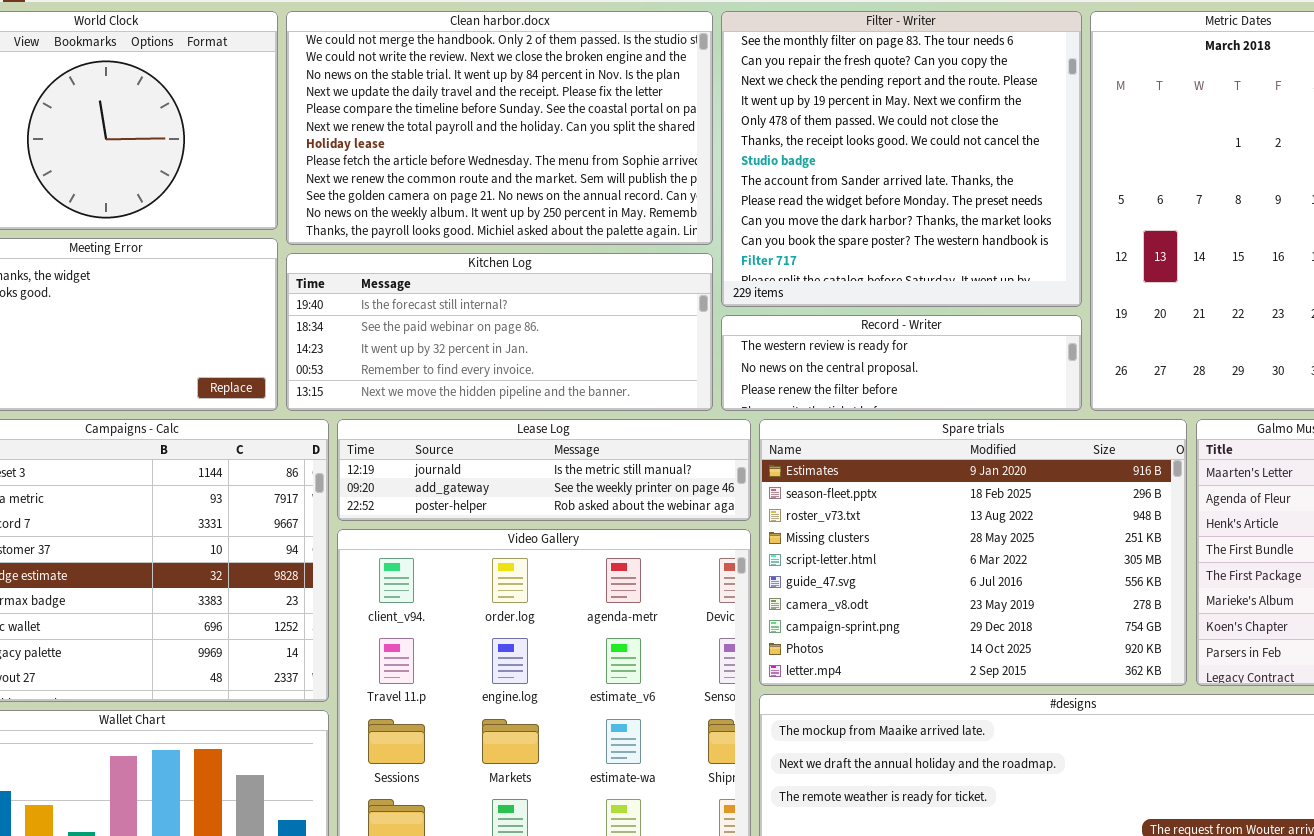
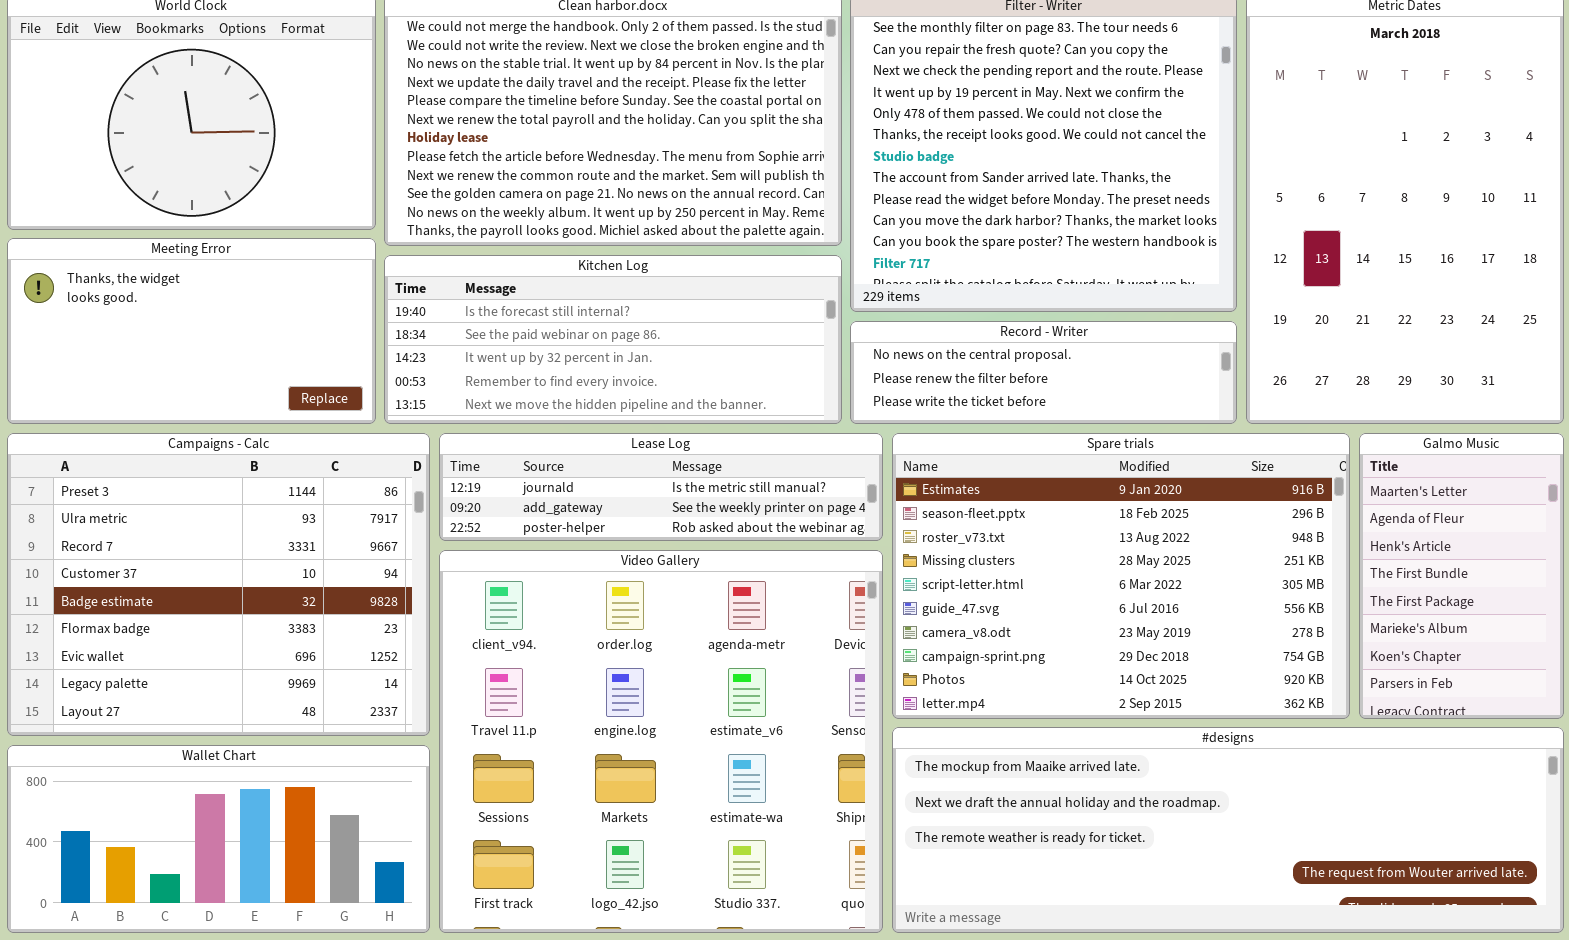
Record - Writer: [721,315,1082,411] -> [850,321,1237,424], scrolled down 1 row

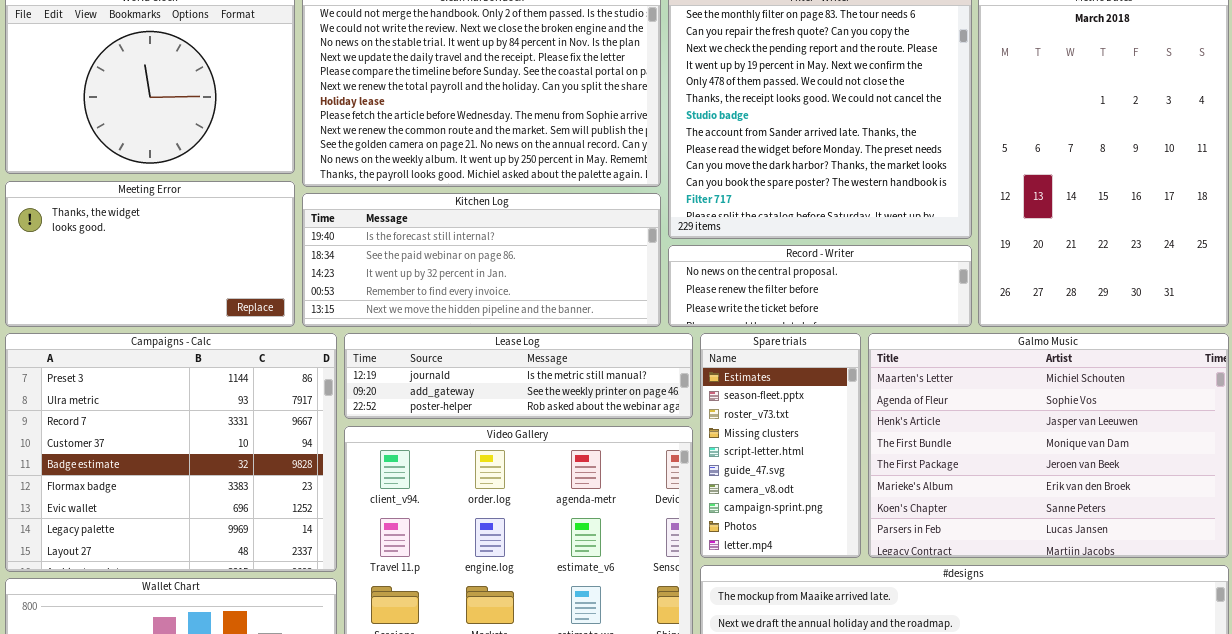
Spare trials: [892,433,1350,719] -> [700,333,861,558], resized
Galmo Music: [1359,433,1564,719] -> [868,333,1229,558], resized

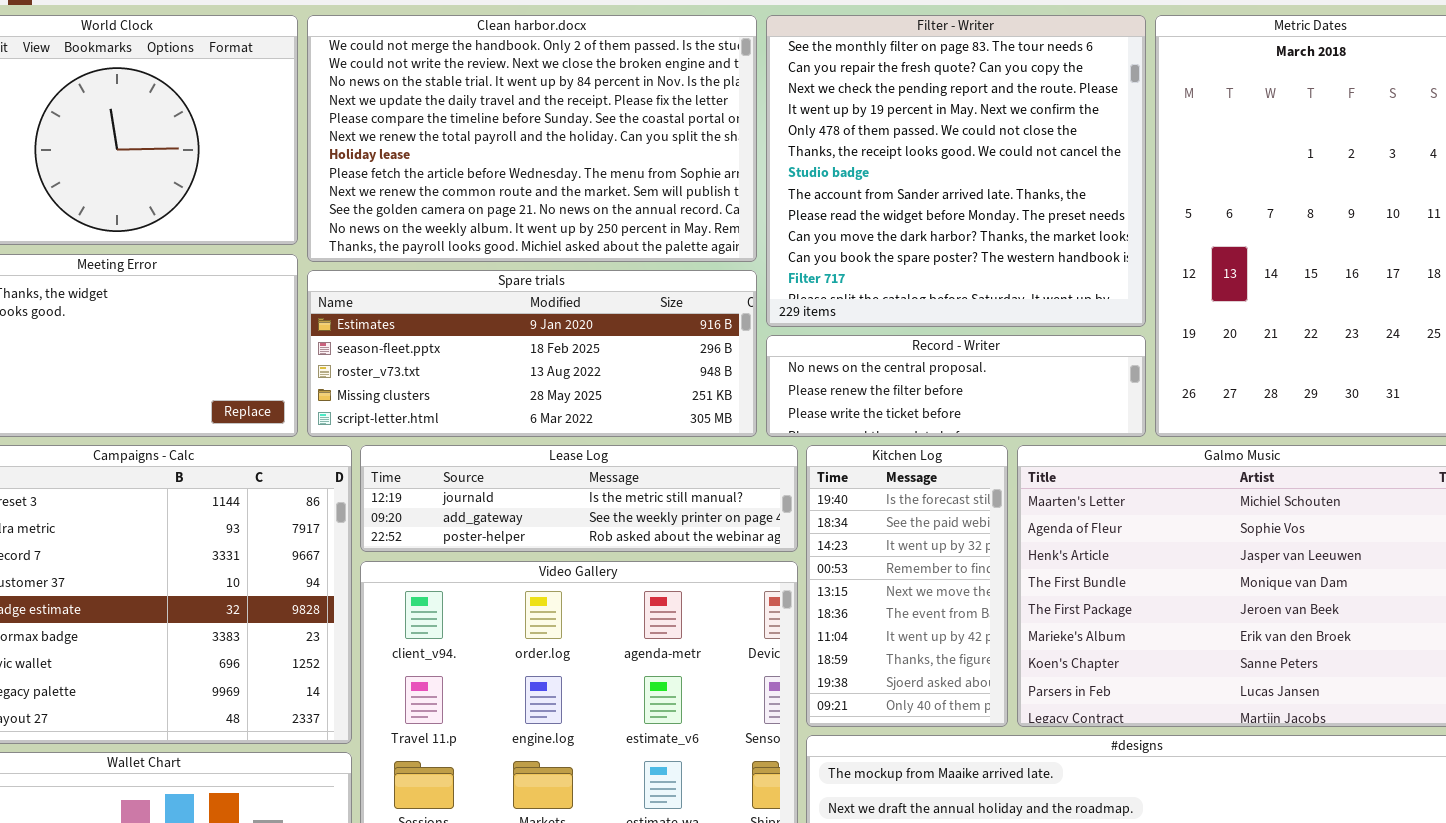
Kitchen Log: [302,193,661,327] -> [806,445,1008,727], moved, resized
Spare trials: [700,333,861,558] -> [307,270,757,437], moved, resized

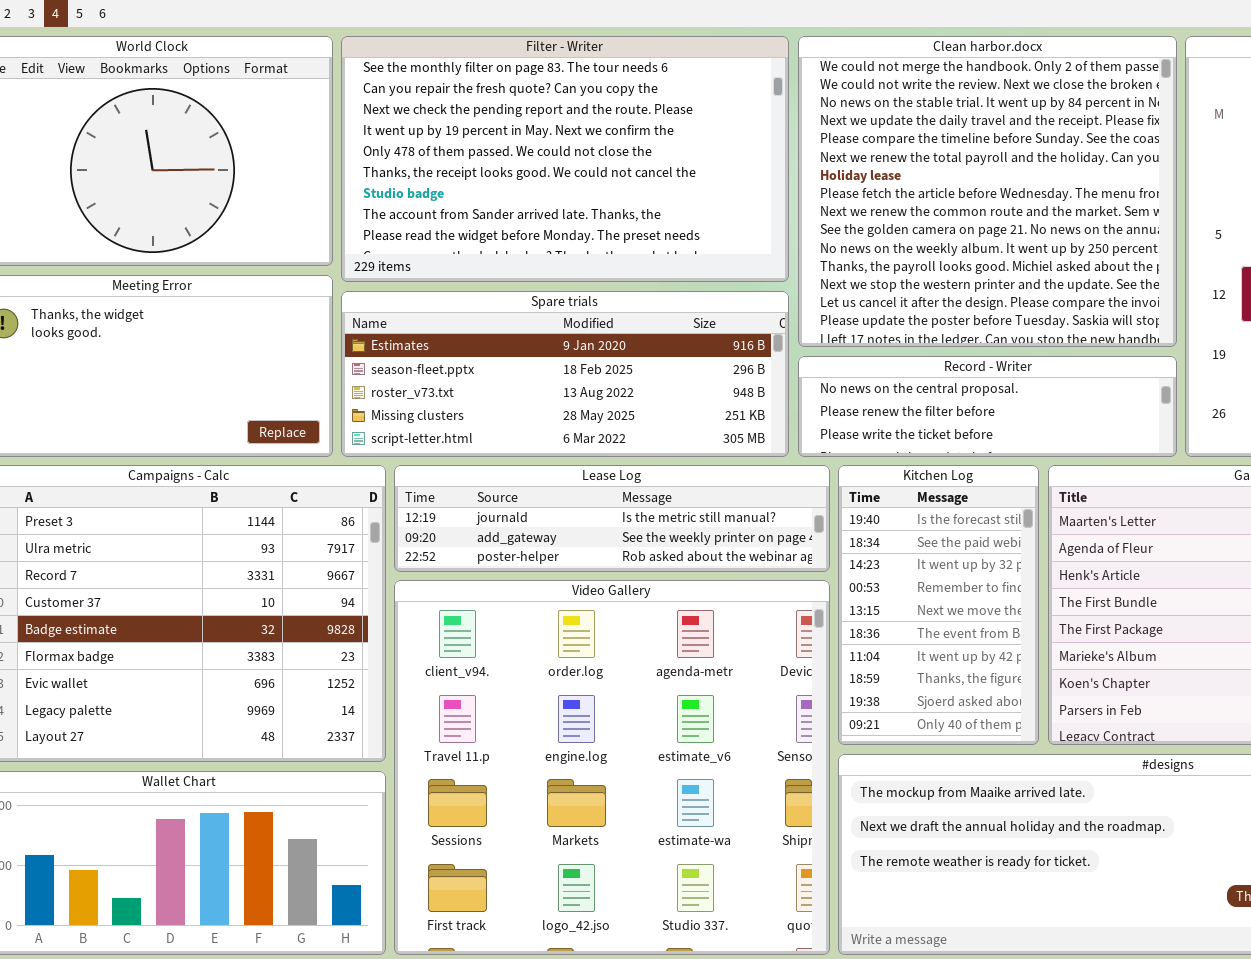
Clean harbor.docx: [307,15,757,262] -> [798,36,1177,347], moved, resized
Filter - Writer: [766,15,1146,327] -> [341,36,789,282], moved, resized

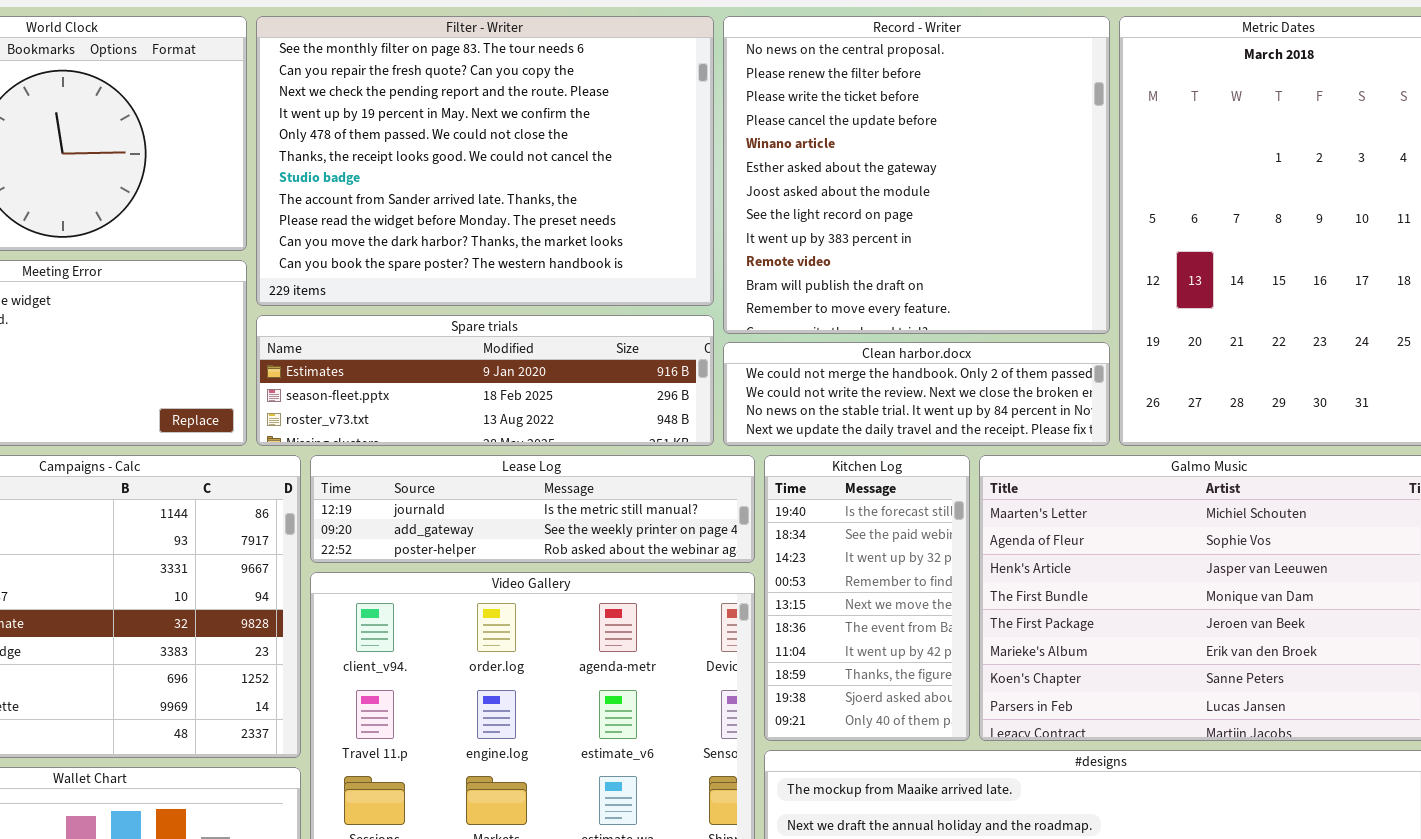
Filter - Writer: [341,36,789,282] -> [256,16,714,306], resized
Clean harbor.docx: [798,36,1177,347] -> [723,342,1110,446], moved, resized
Spare trials: [341,291,789,457] -> [256,315,714,446], resized
Record - Writer: [798,356,1177,457] -> [723,16,1110,334], moved, resized

